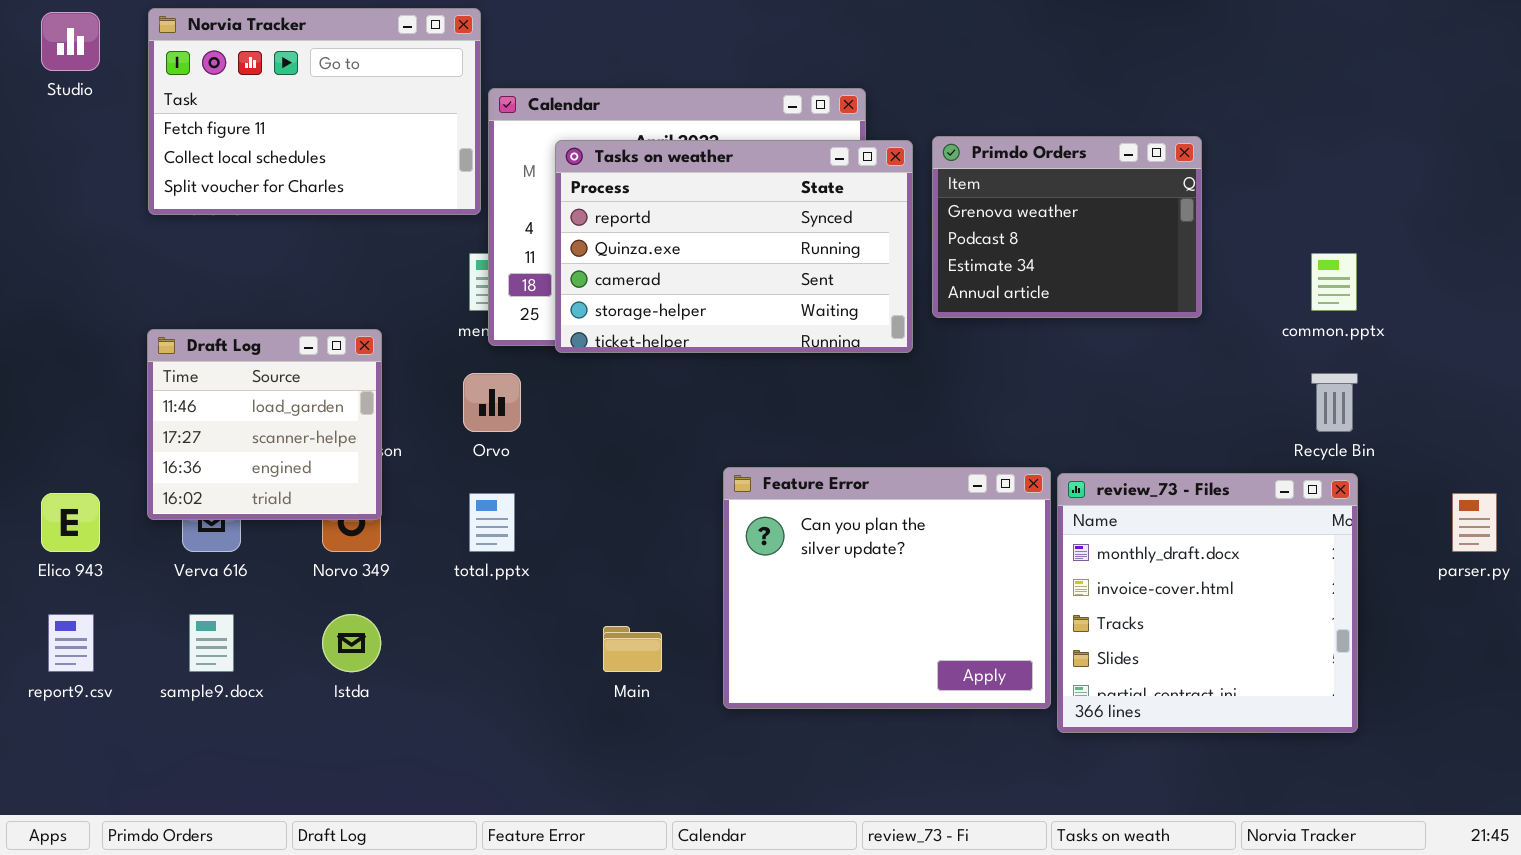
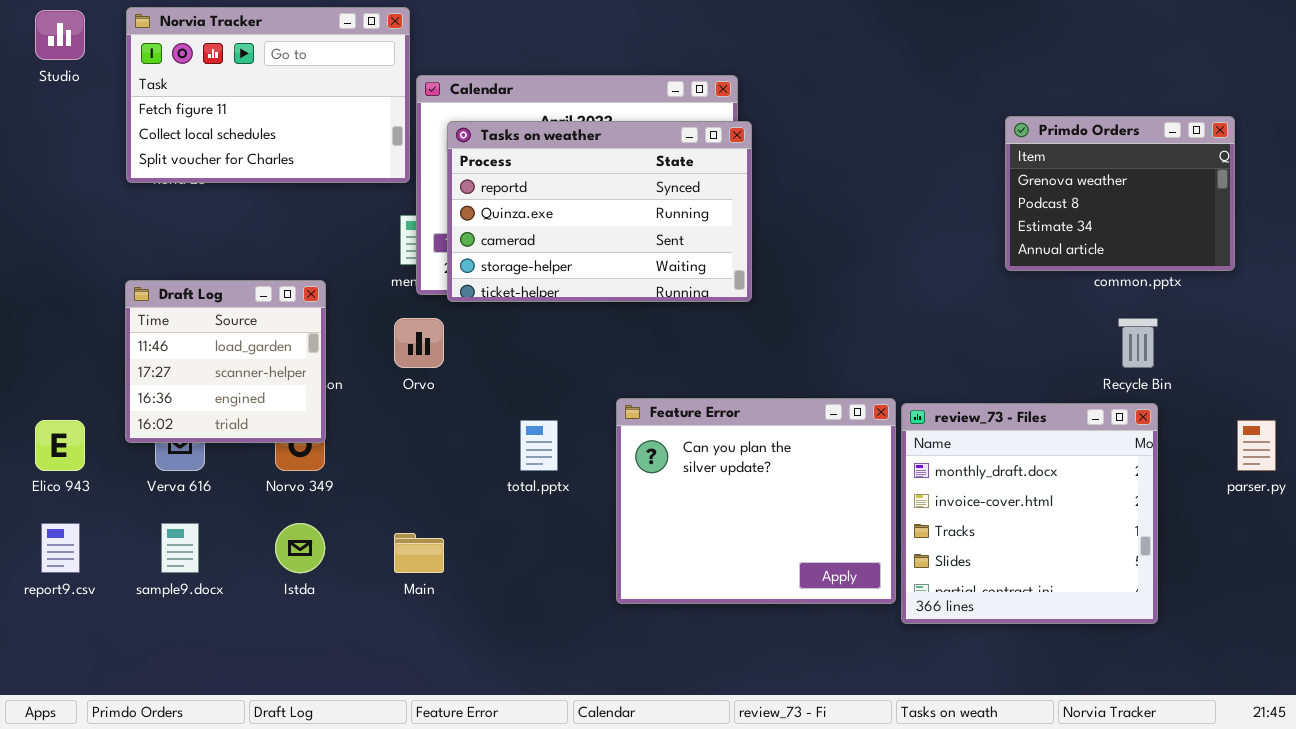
Primdo Orders: [932,136,1202,318] -> [1005,116,1235,271], moved
Tasks on weather: [555,140,913,353] -> [447,121,752,302], moved
total.pptx: [469,493,515,552] -> [520,420,558,471], moved
Main: [603,626,662,672] -> [394,533,444,573], moved

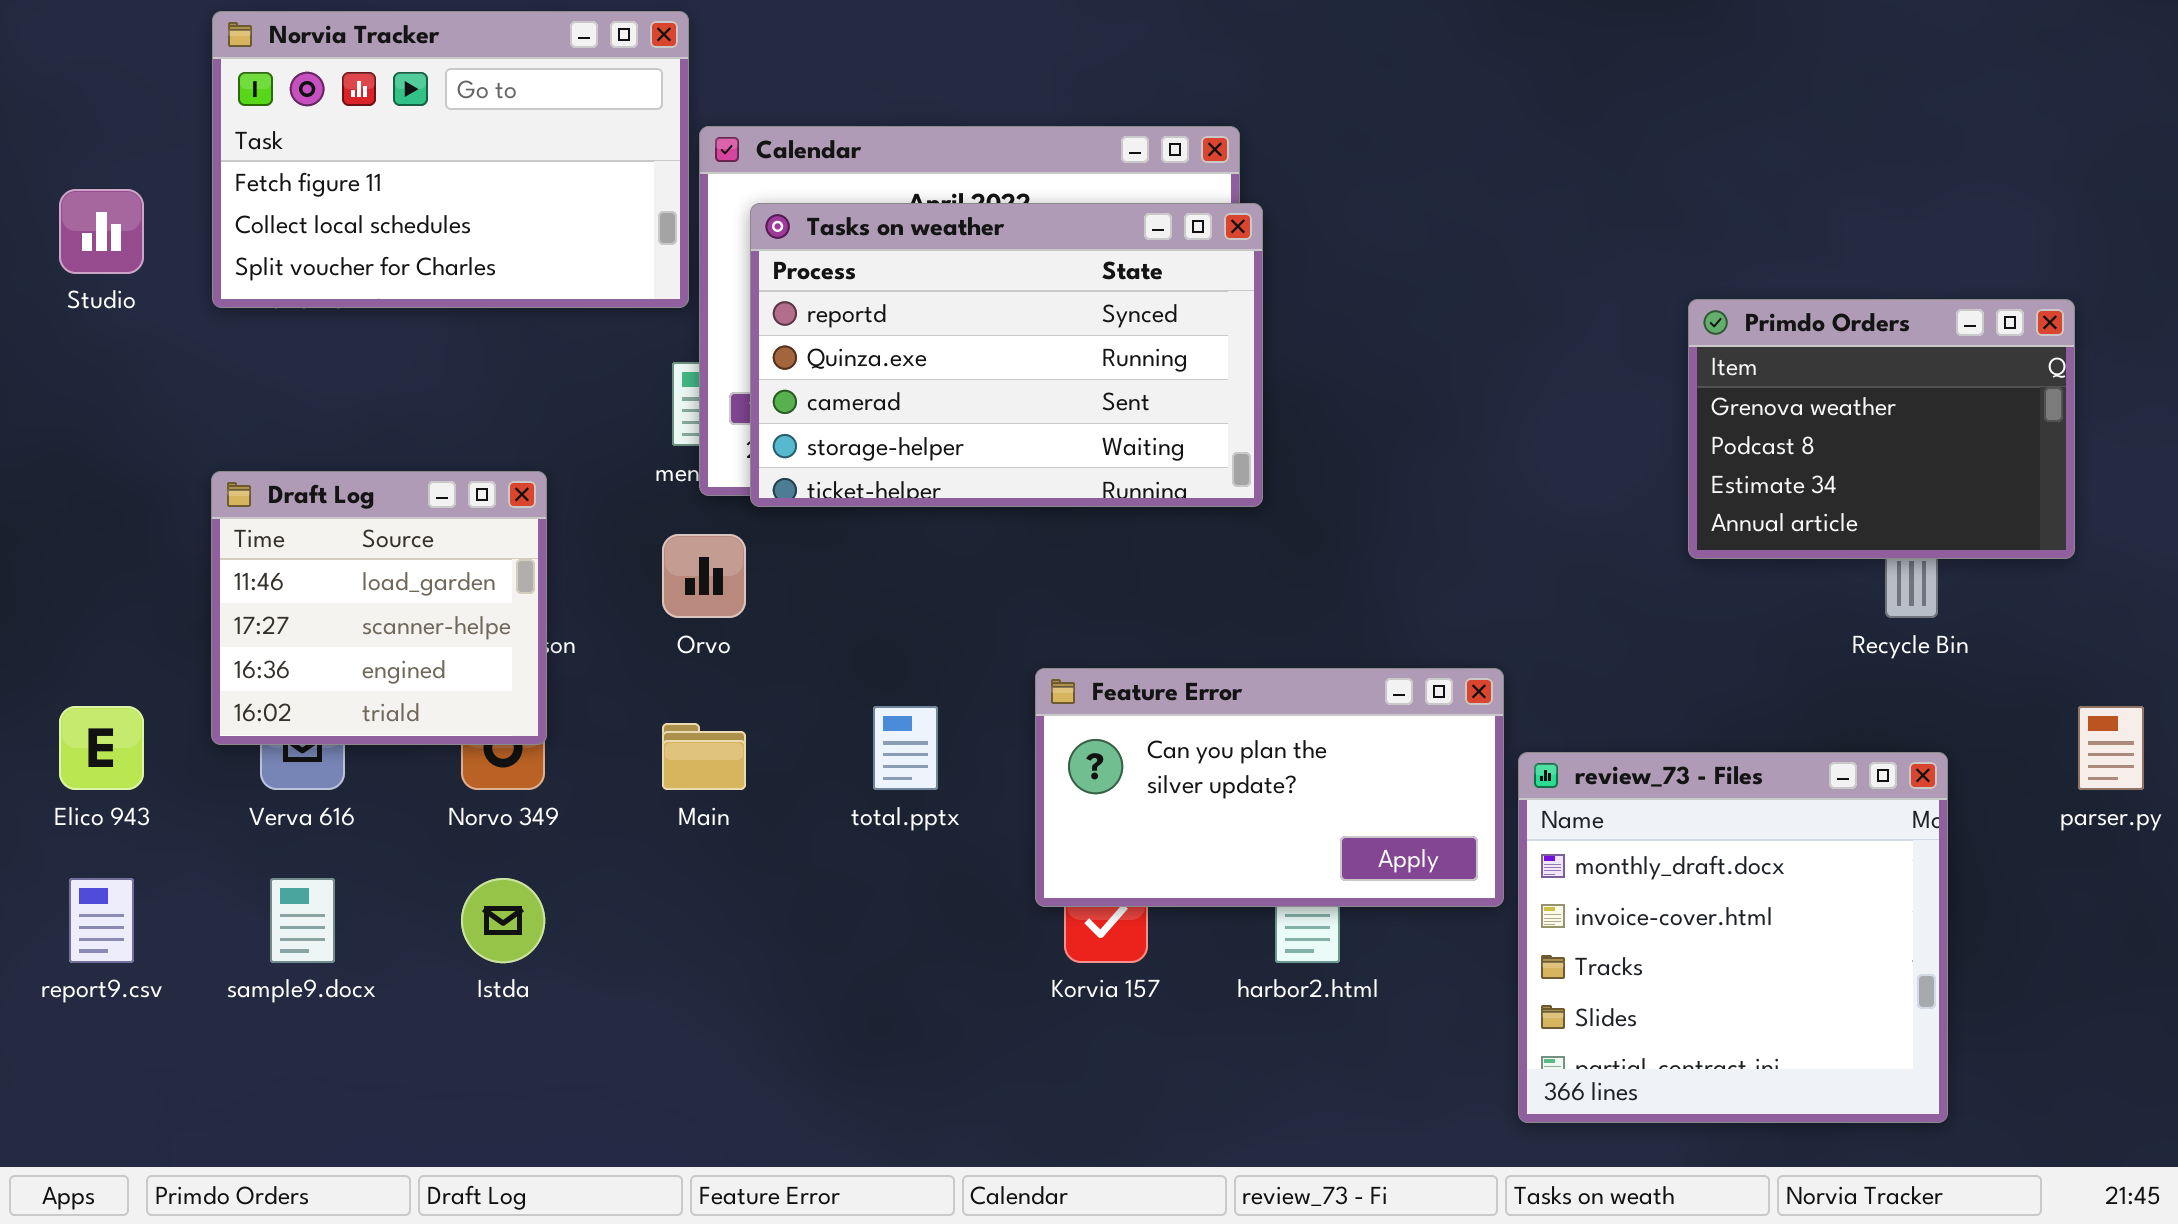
Studio: [35,10,85,60] -> [59,189,144,274], moved
Primdo Orders: [1005,116,1235,271] -> [1688,299,2075,559], moved
Feature Error: [616,398,896,604] -> [1035,668,1504,907], resized
review_73 - Files: [901,403,1158,624] -> [1518,752,1948,1123], moved
Main: [394,533,444,573] -> [662,723,746,790], moved

